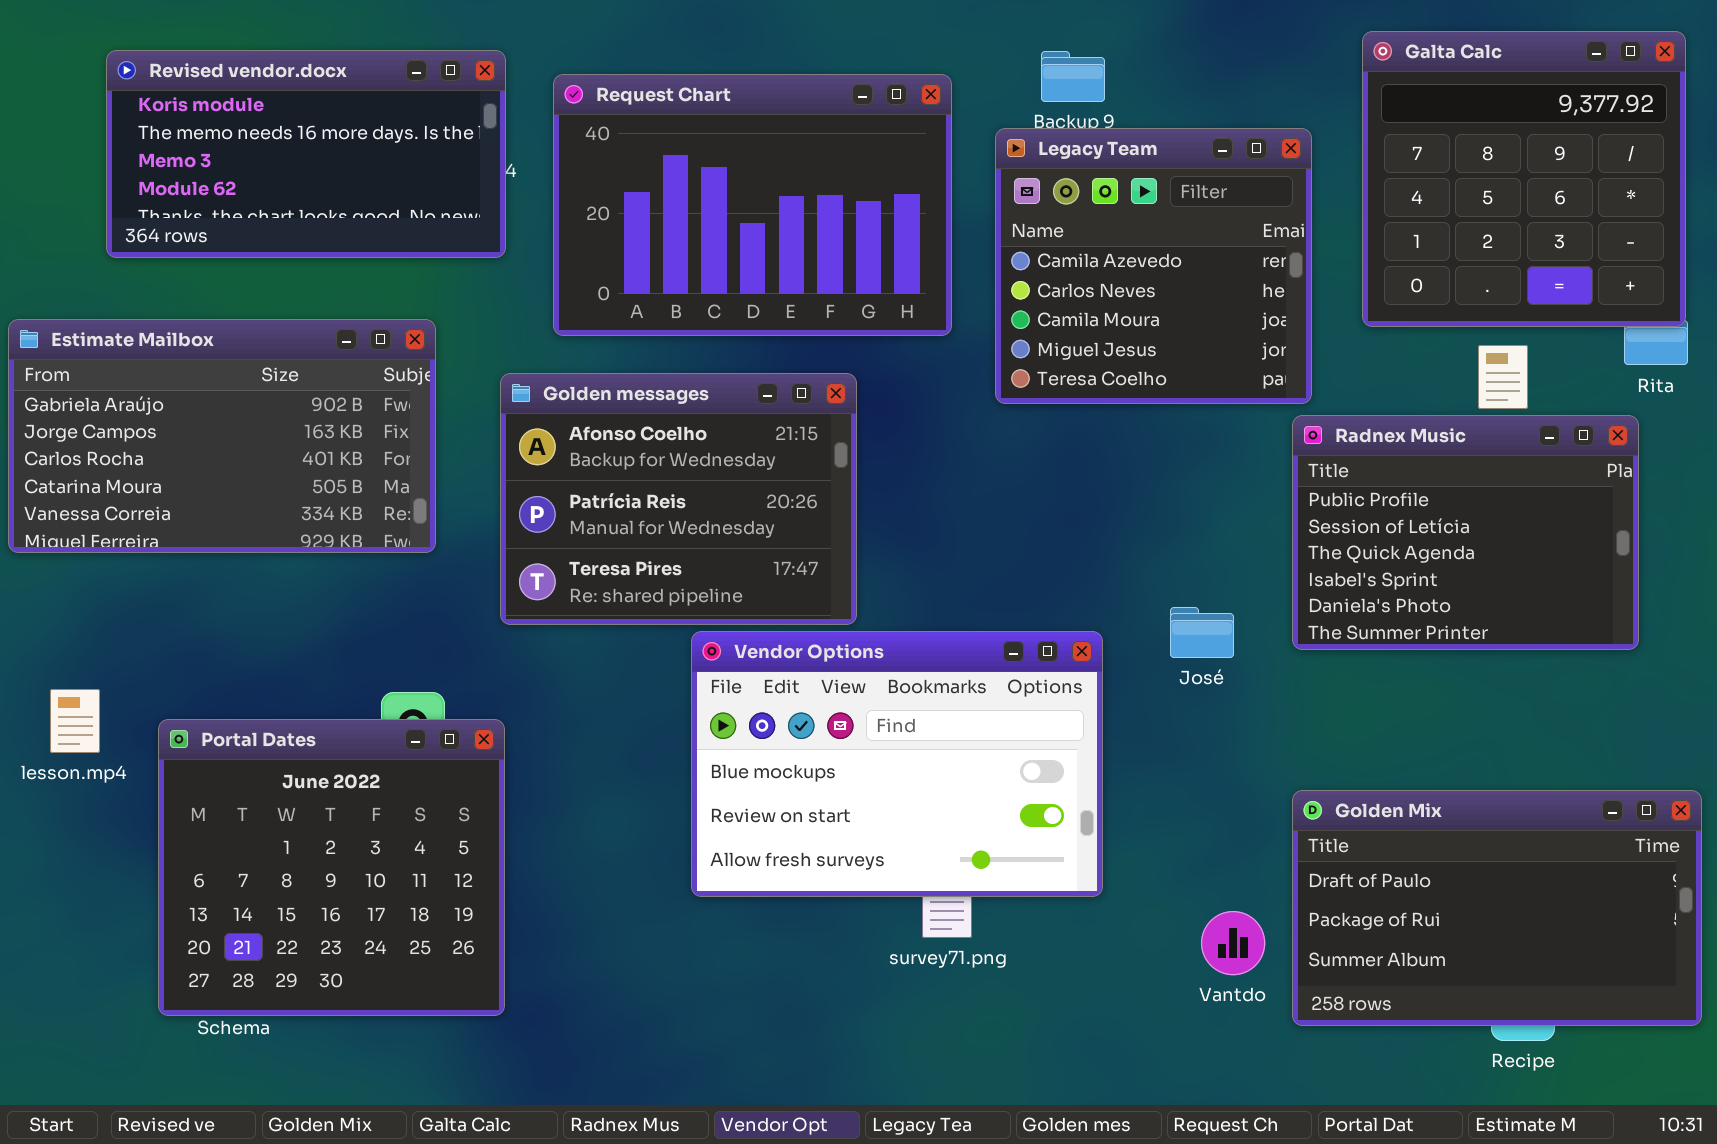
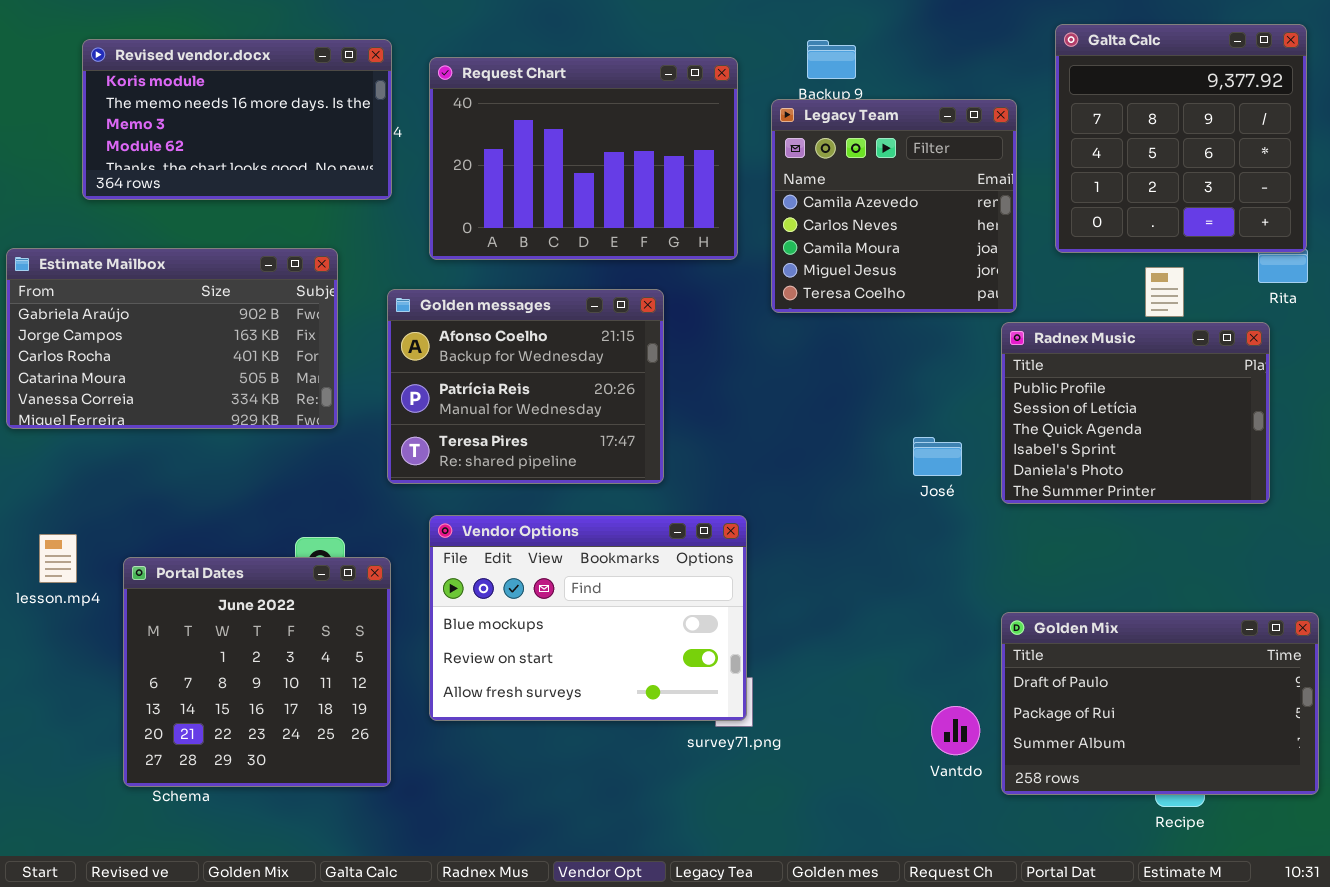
José: [1170,607,1234,658] -> [913,437,962,476], moved
Vendor Options: [691,631,1103,897] -> [429,515,747,721], moved

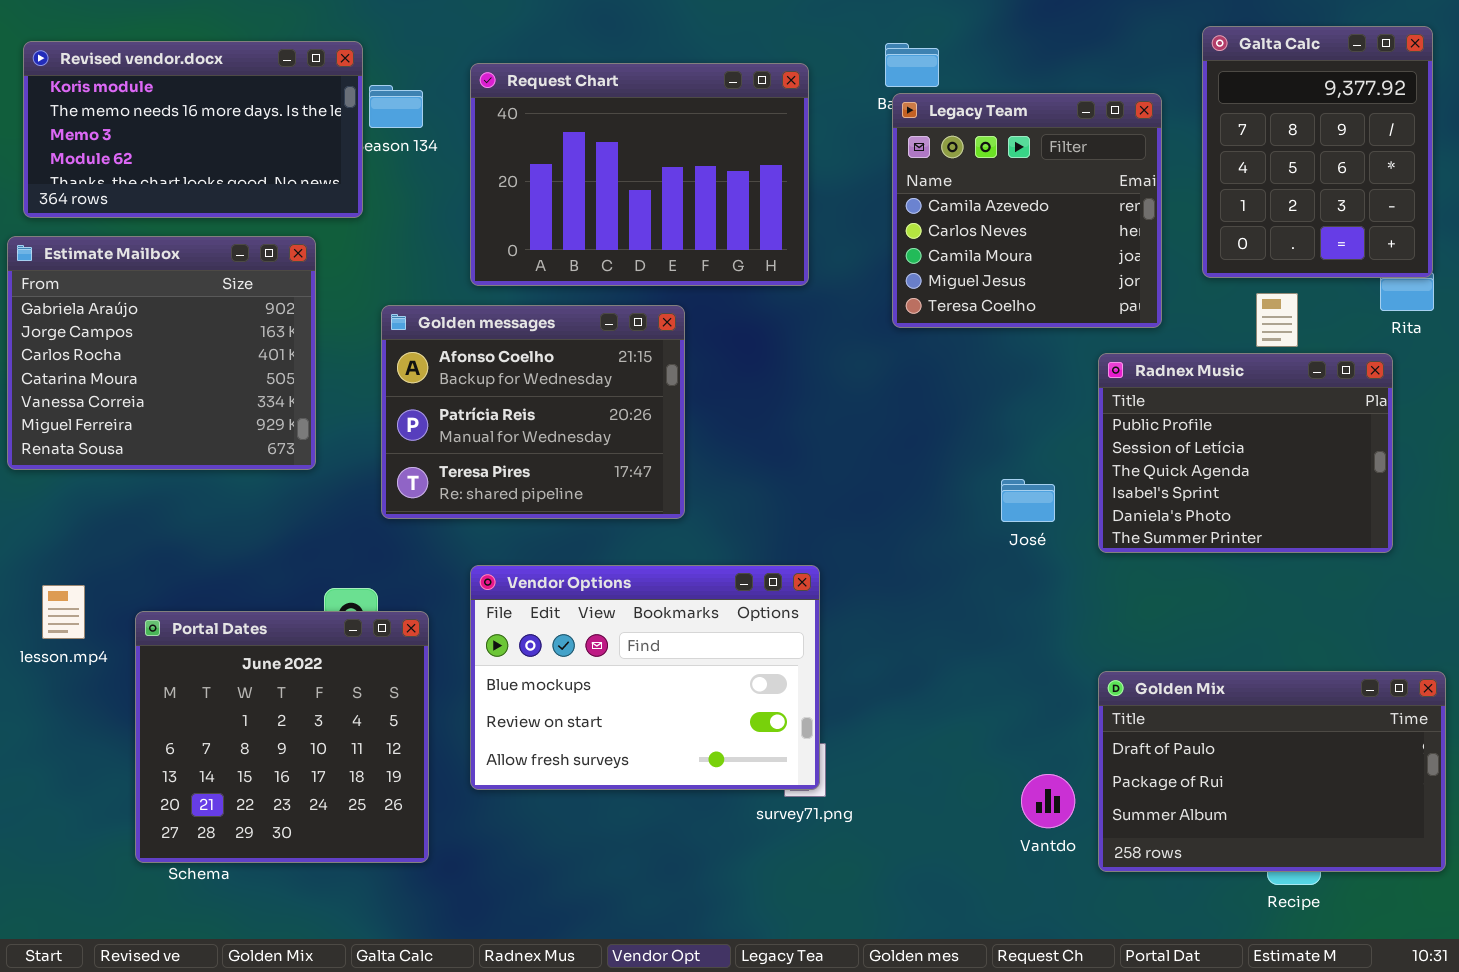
Galta Calc: [1055,24,1307,253] -> [1202,26,1433,278], resized
Revised vendor.docx: [82,39,392,200] -> [23,41,363,218], moved
Legacy Team: [771,99,1017,313] -> [892,93,1162,328], moved
Estimate Mailbox: [6,248,338,429] -> [7,236,316,470], resized
Golden messages: [387,289,664,484] -> [381,305,685,519], moved

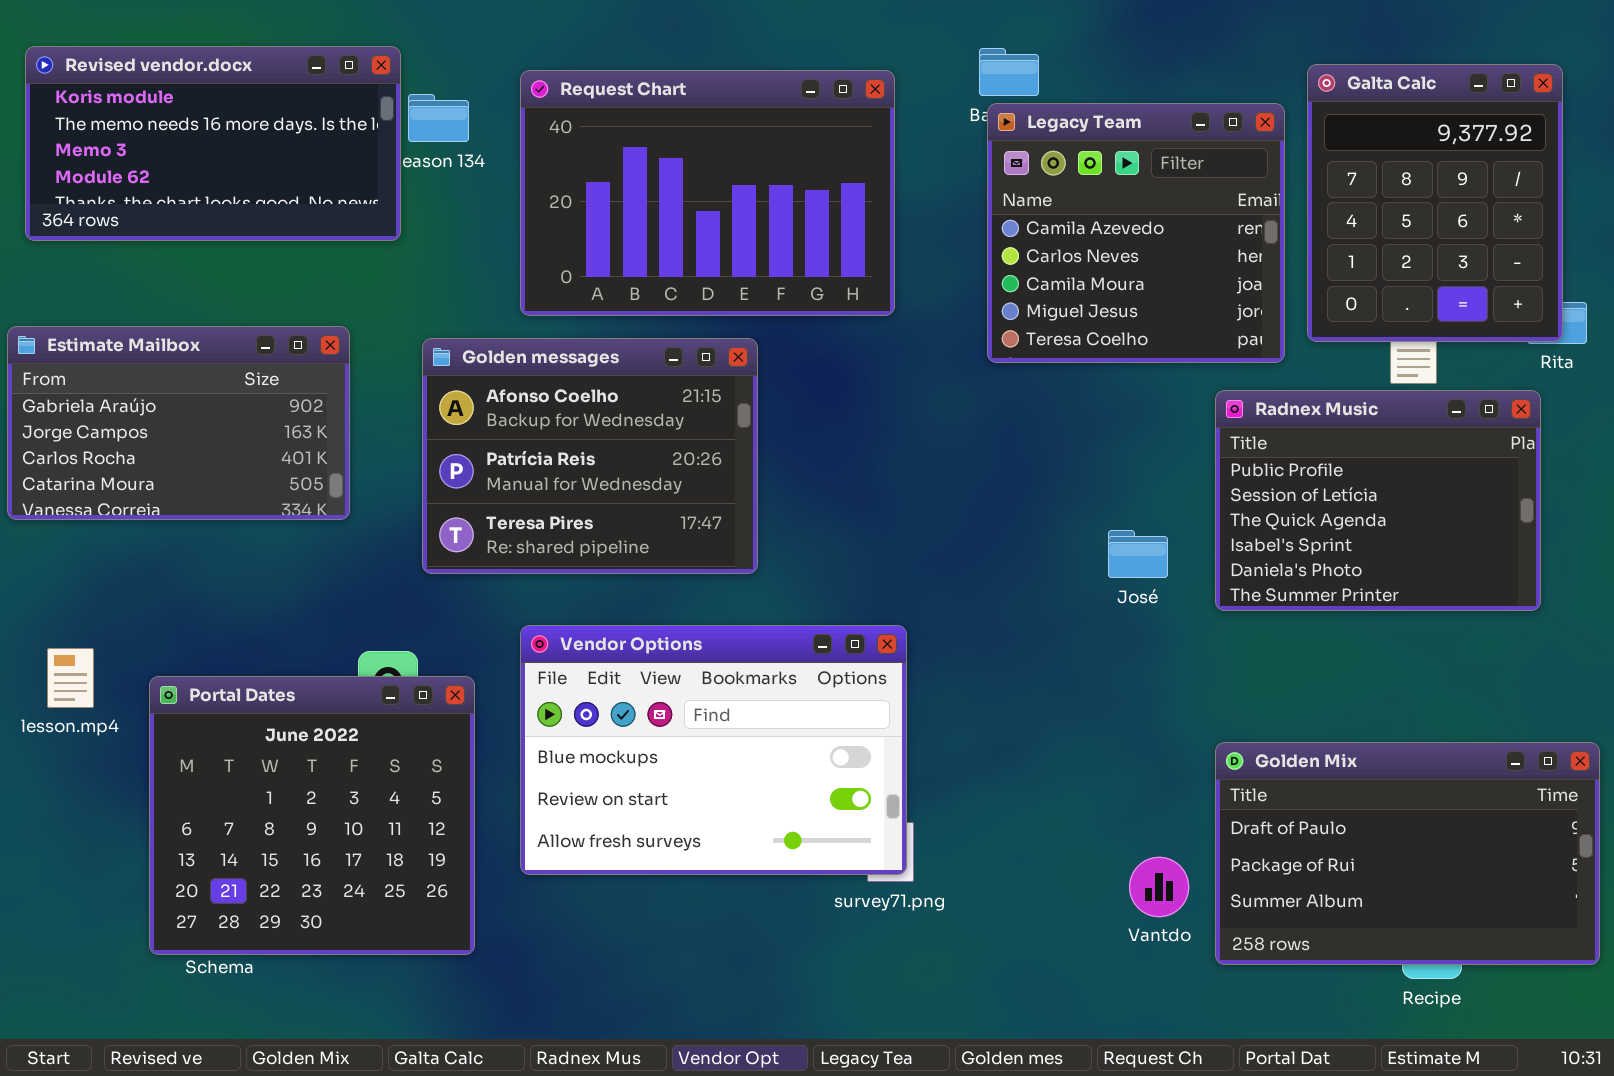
Galta Calc: [1202,26,1433,278] -> [1307,64,1563,342], moved
Estimate Mailbox: [7,236,316,470] -> [7,326,350,520], resized

